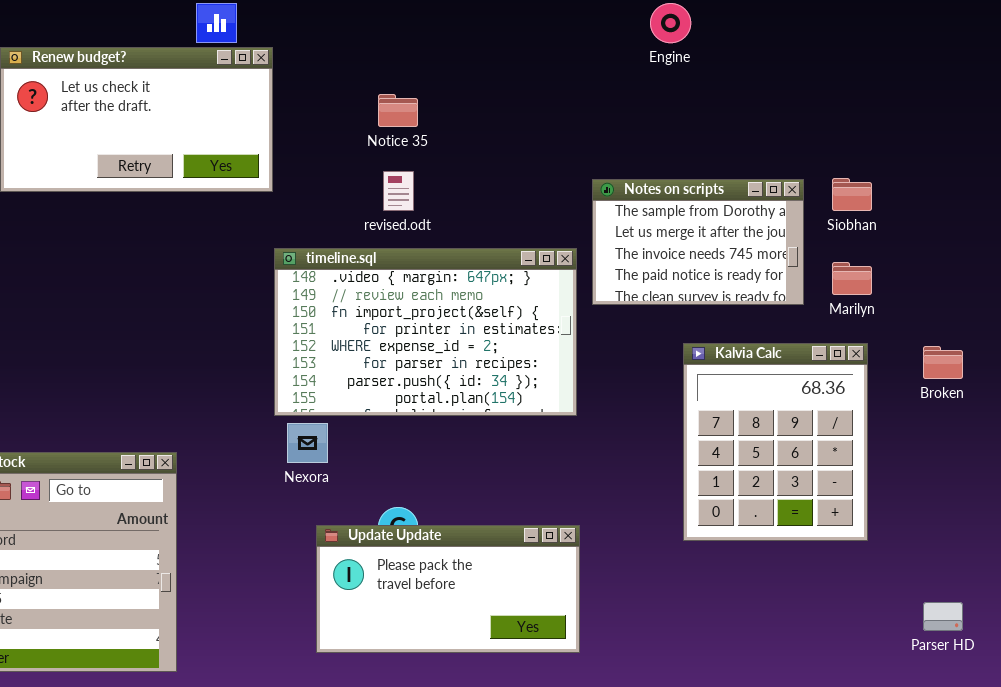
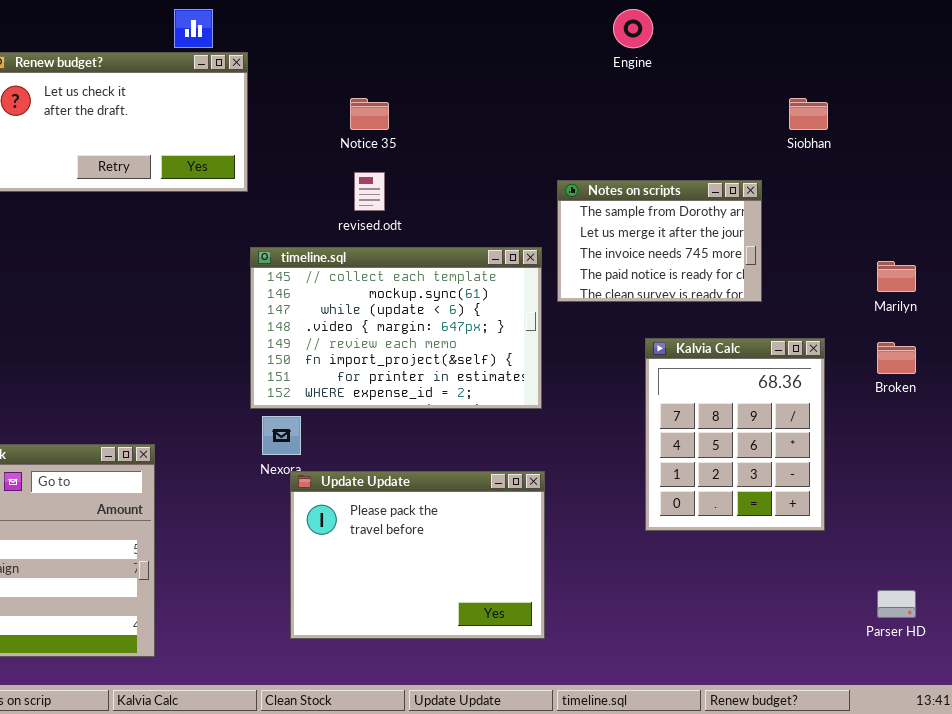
Siobhan: [832,178,872,211] -> [789,98,828,130], moved
timeline.sql: [274,248,577,416] -> [250,247,542,409], scrolled up 3 rows
Marilyn: [832,262,872,295] -> [877,261,916,292], moved
Update Update: [316,525,580,653] -> [290,471,545,639], resized

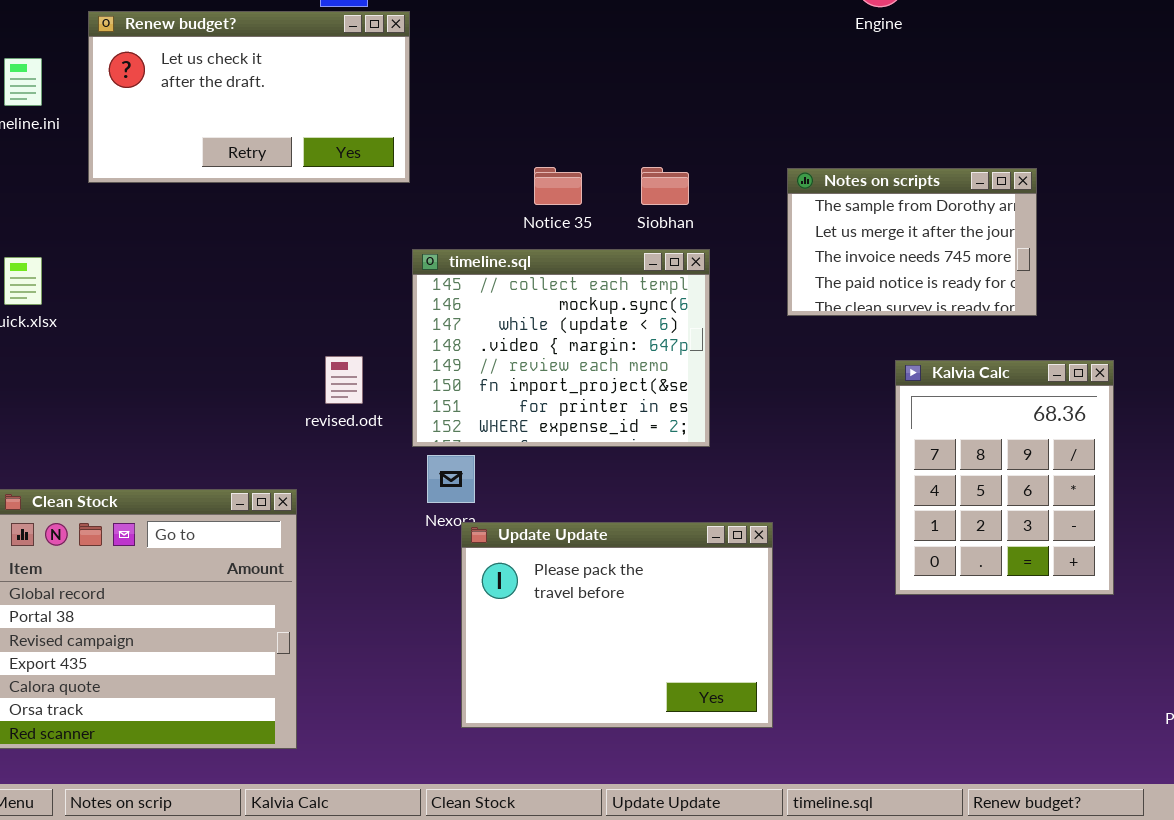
Notice 35: [350,98,389,130] -> [534,167,582,205], moved
Siobhan: [789,98,828,130] -> [641,167,689,205], moved
revised.odt: [354,172,385,211] -> [325,356,363,404], moved
timeline.sql: [250,247,542,409] -> [412,249,710,447], resized

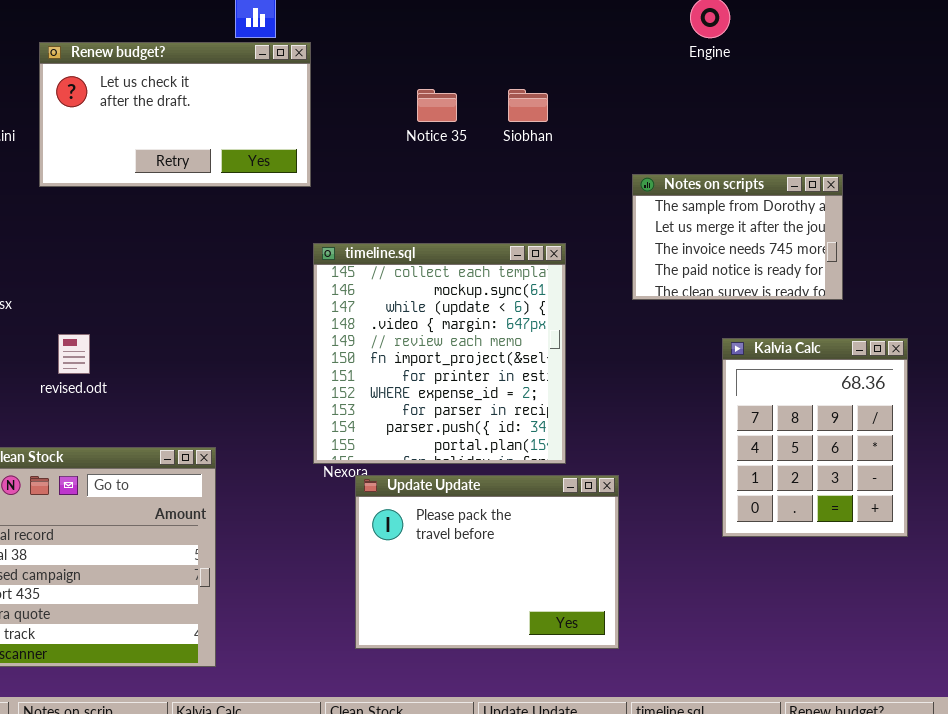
Notice 35: [534,167,582,205] -> [417,89,457,122], moved
Siobhan: [641,167,689,205] -> [508,89,548,122], moved
timeline.sql: [412,249,710,447] -> [313,243,566,464], resized
revised.odt: [325,356,363,404] -> [58,334,90,374], moved

